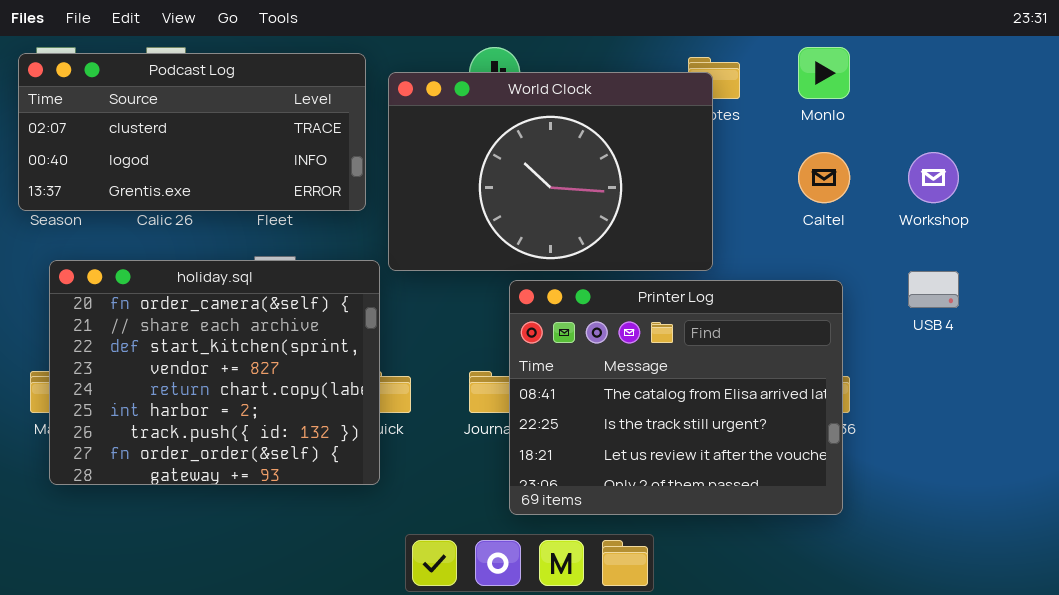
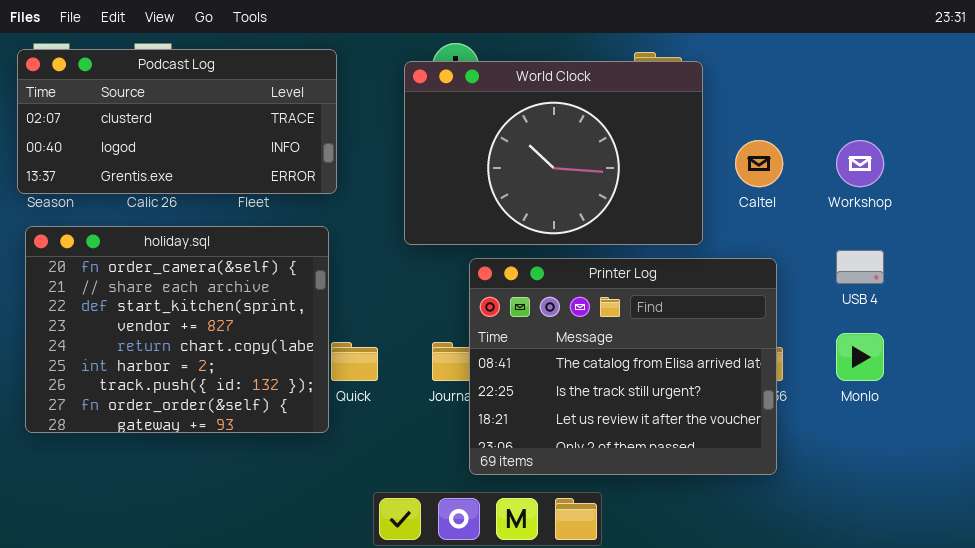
Monlo: [798,47,850,99] -> [836,333,884,381], moved
World Clock: [388,72,713,271] -> [404,61,703,245], moved
holiday.sql: [49,260,380,485] -> [25,226,329,433], moved

